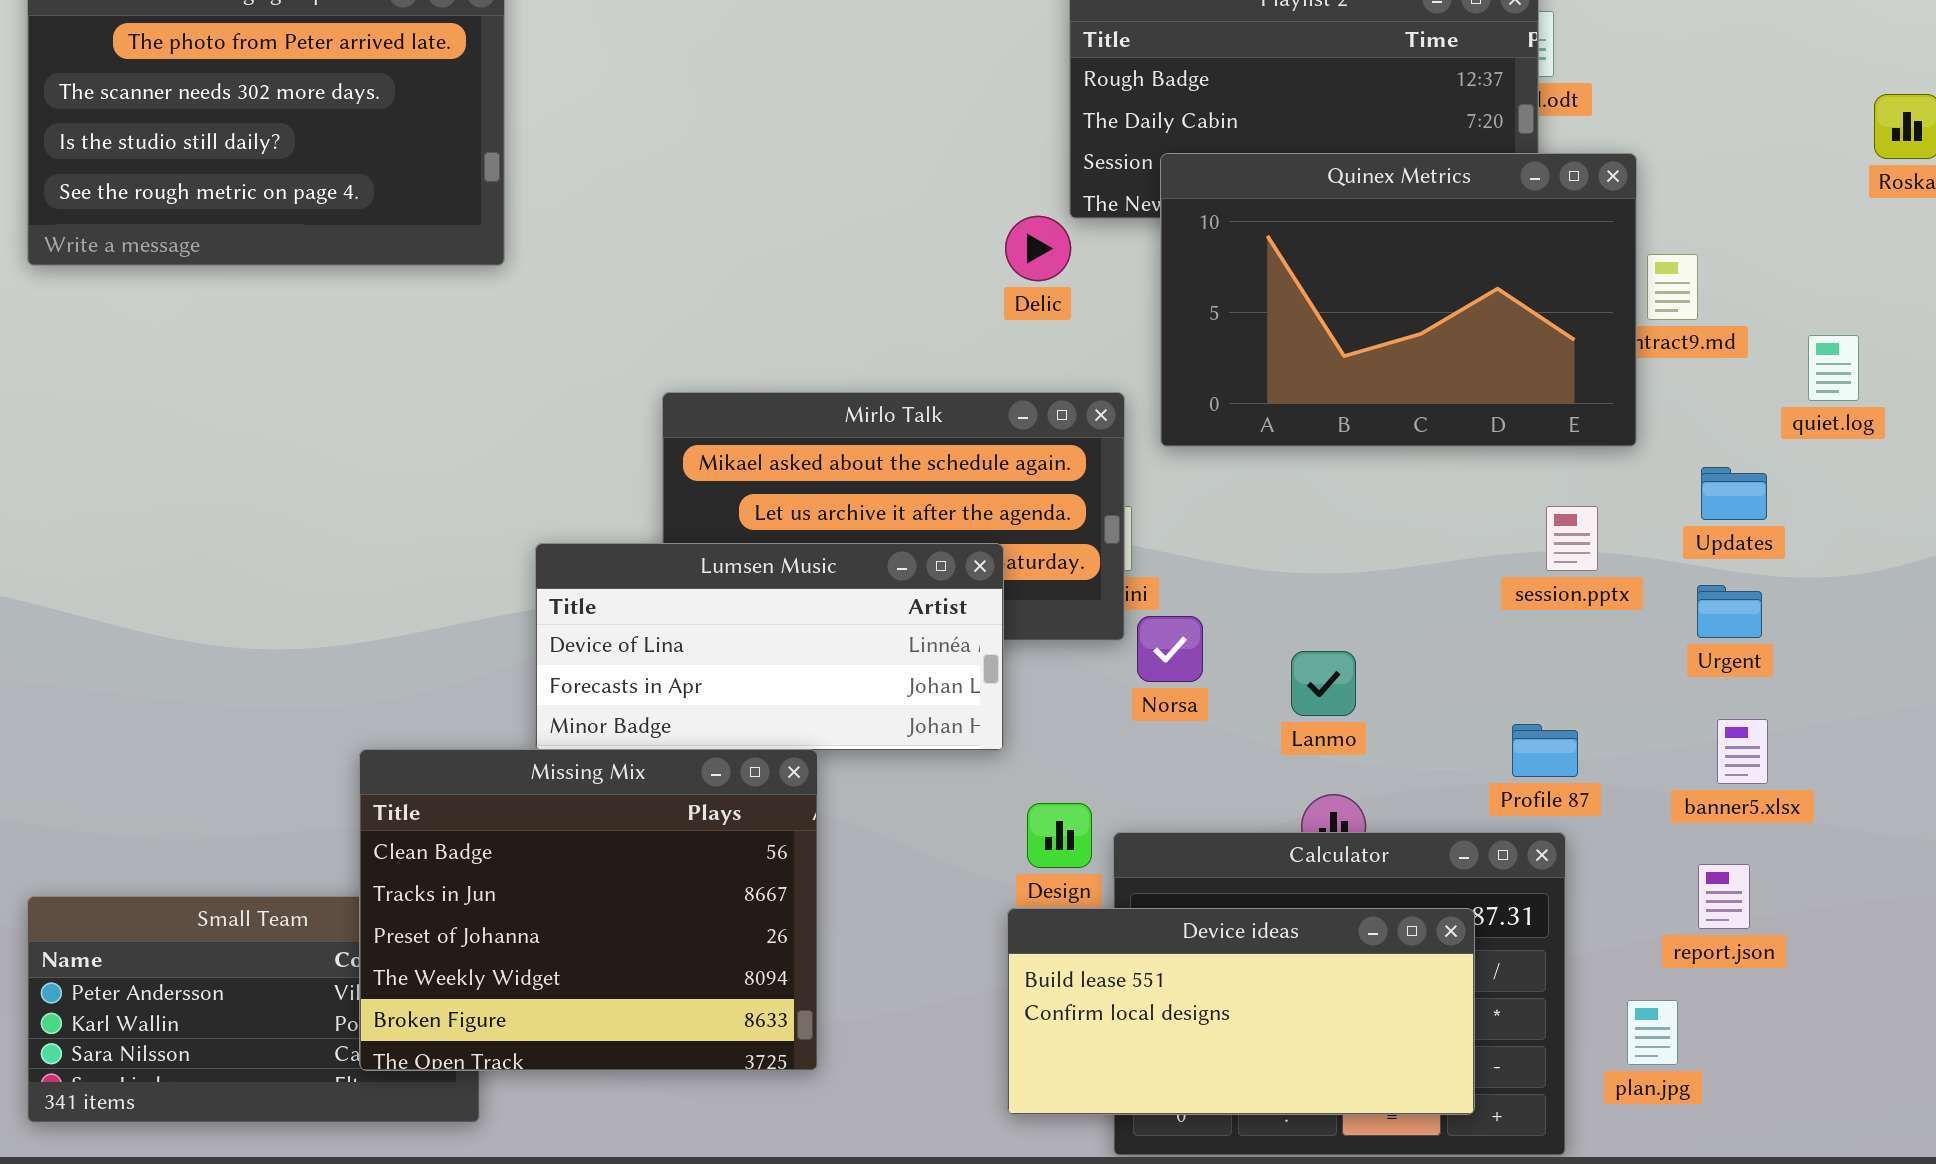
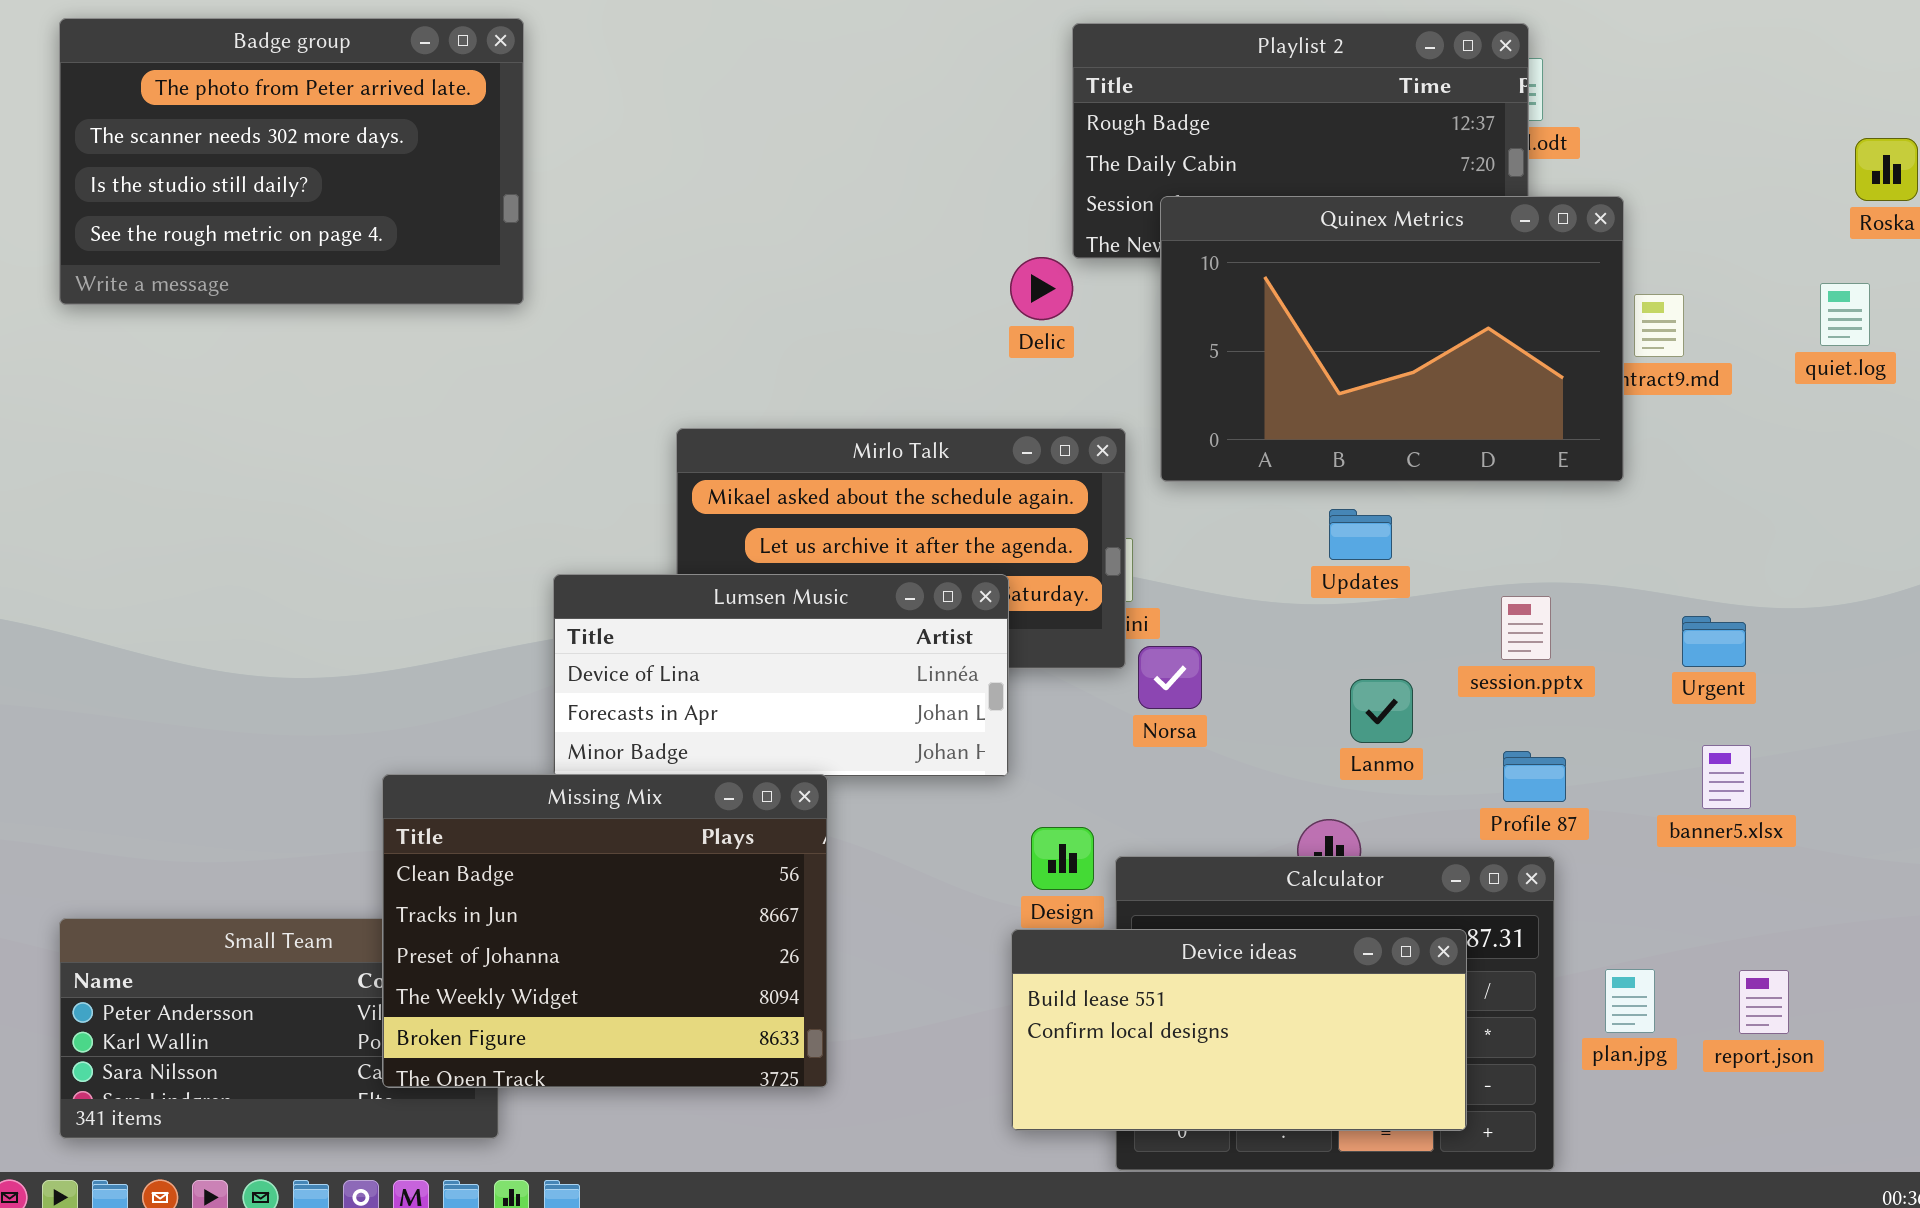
quiet.log: [1808,335,1859,401] -> [1820,283,1870,346], moved
Updates: [1701,467,1767,520] -> [1329,509,1392,560], moved
session.pptx: [1546,506,1598,571] -> [1501,596,1551,660], moved
Lanmo: [1291,651,1356,716] -> [1350,679,1413,743], moved
report.json: [1698,864,1750,929] -> [1739,970,1789,1034], moved
plan.jpg: [1627,1000,1678,1065] -> [1605,969,1655,1033], moved

